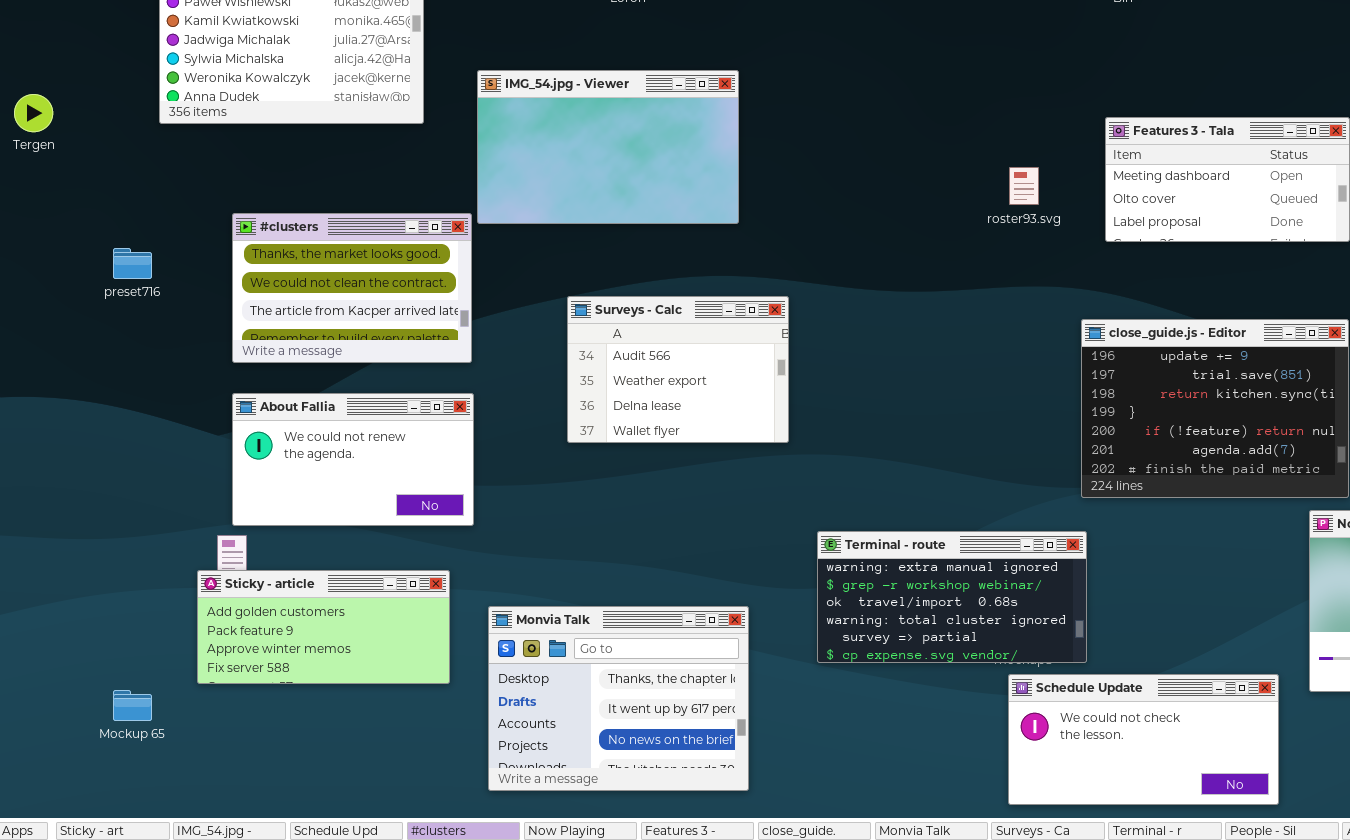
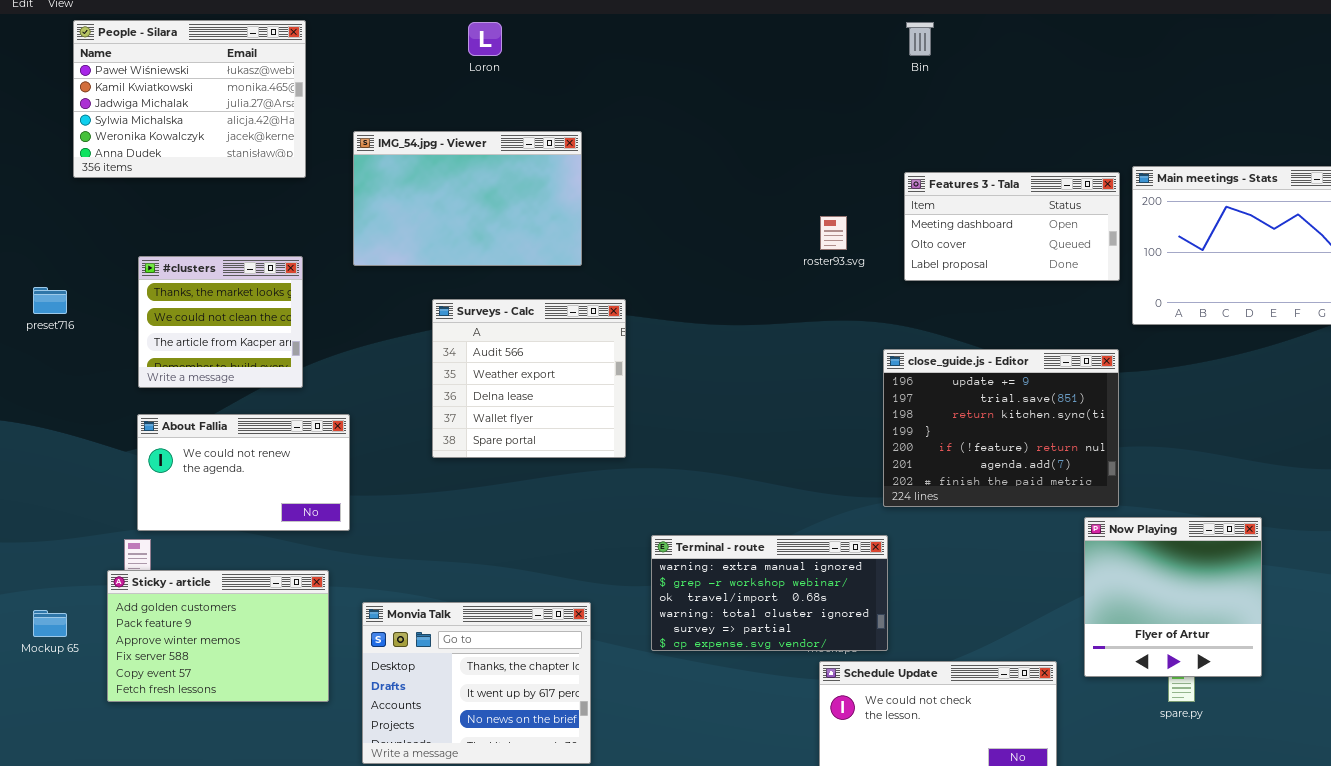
#clusters: [232,213,472,363] -> [138,256,303,388], resized
Surveys - Calc: [567,296,789,443] -> [432,299,626,458], resized
Sticky - article: [197,570,450,684] -> [107,570,329,702], resized
Mockup 65: [113,690,152,721] -> [33,610,67,637], moved

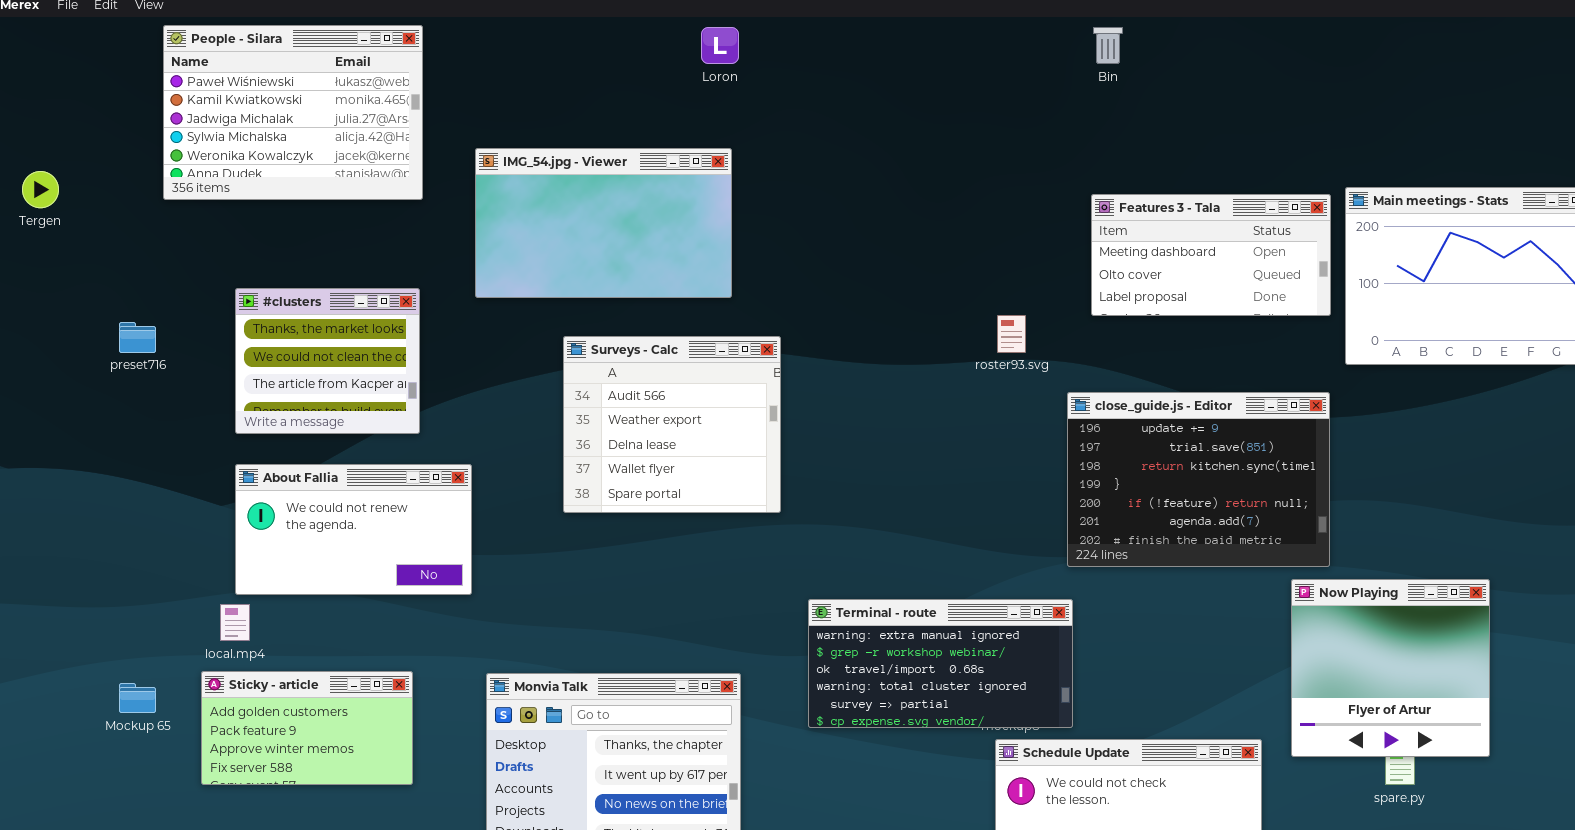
Loron: [468,22,502,56] -> [701,27,739,64], moved
roster93.svg: [820,216,847,250] -> [997,315,1026,353], moved
Sticky - article: [107,570,329,702] -> [201,671,413,785], resized

